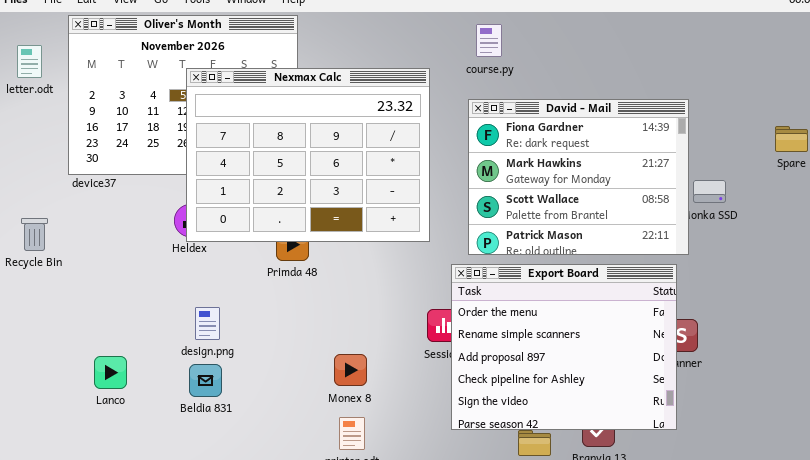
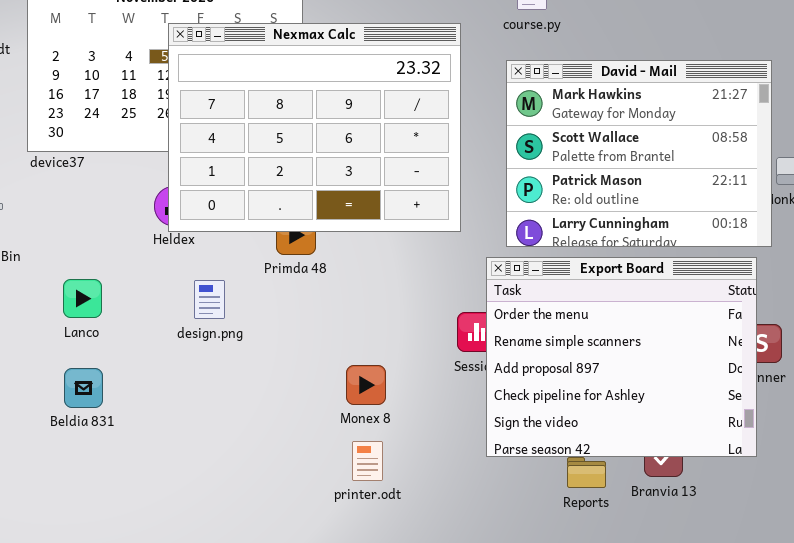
David - Mail: [468,99,689,255] -> [506,60,772,247], scrolled down 1 row
design.png: [195,307,220,340] -> [194,280,225,319], moved
Lanco: [94,356,127,389] -> [63,279,102,318], moved
Beldia 831: [189,364,222,397] -> [64,368,103,408], moved

